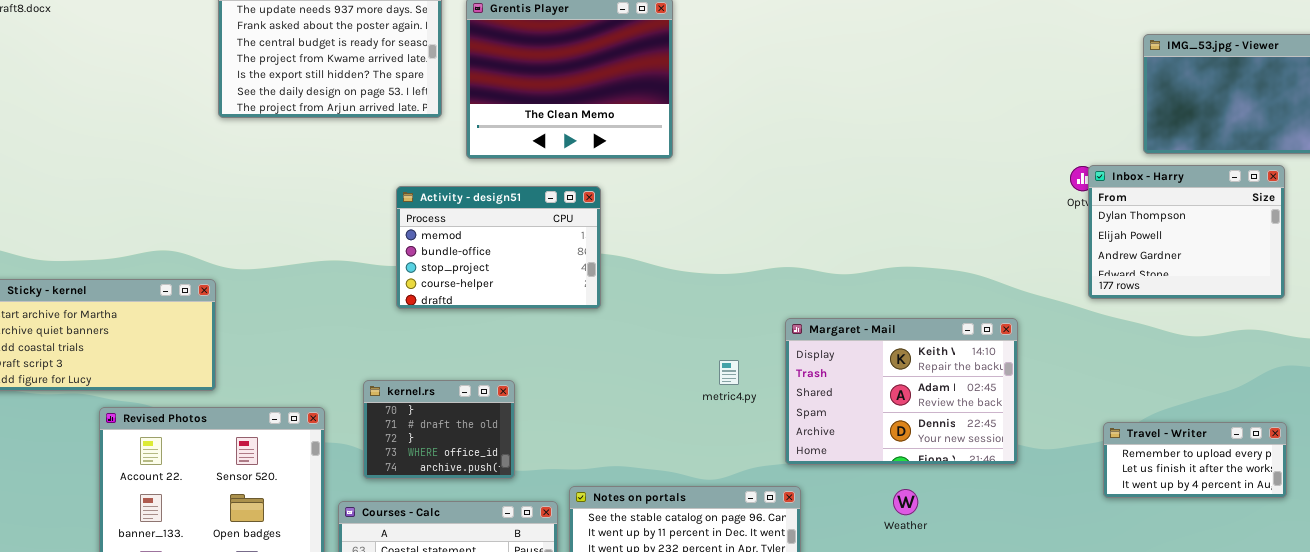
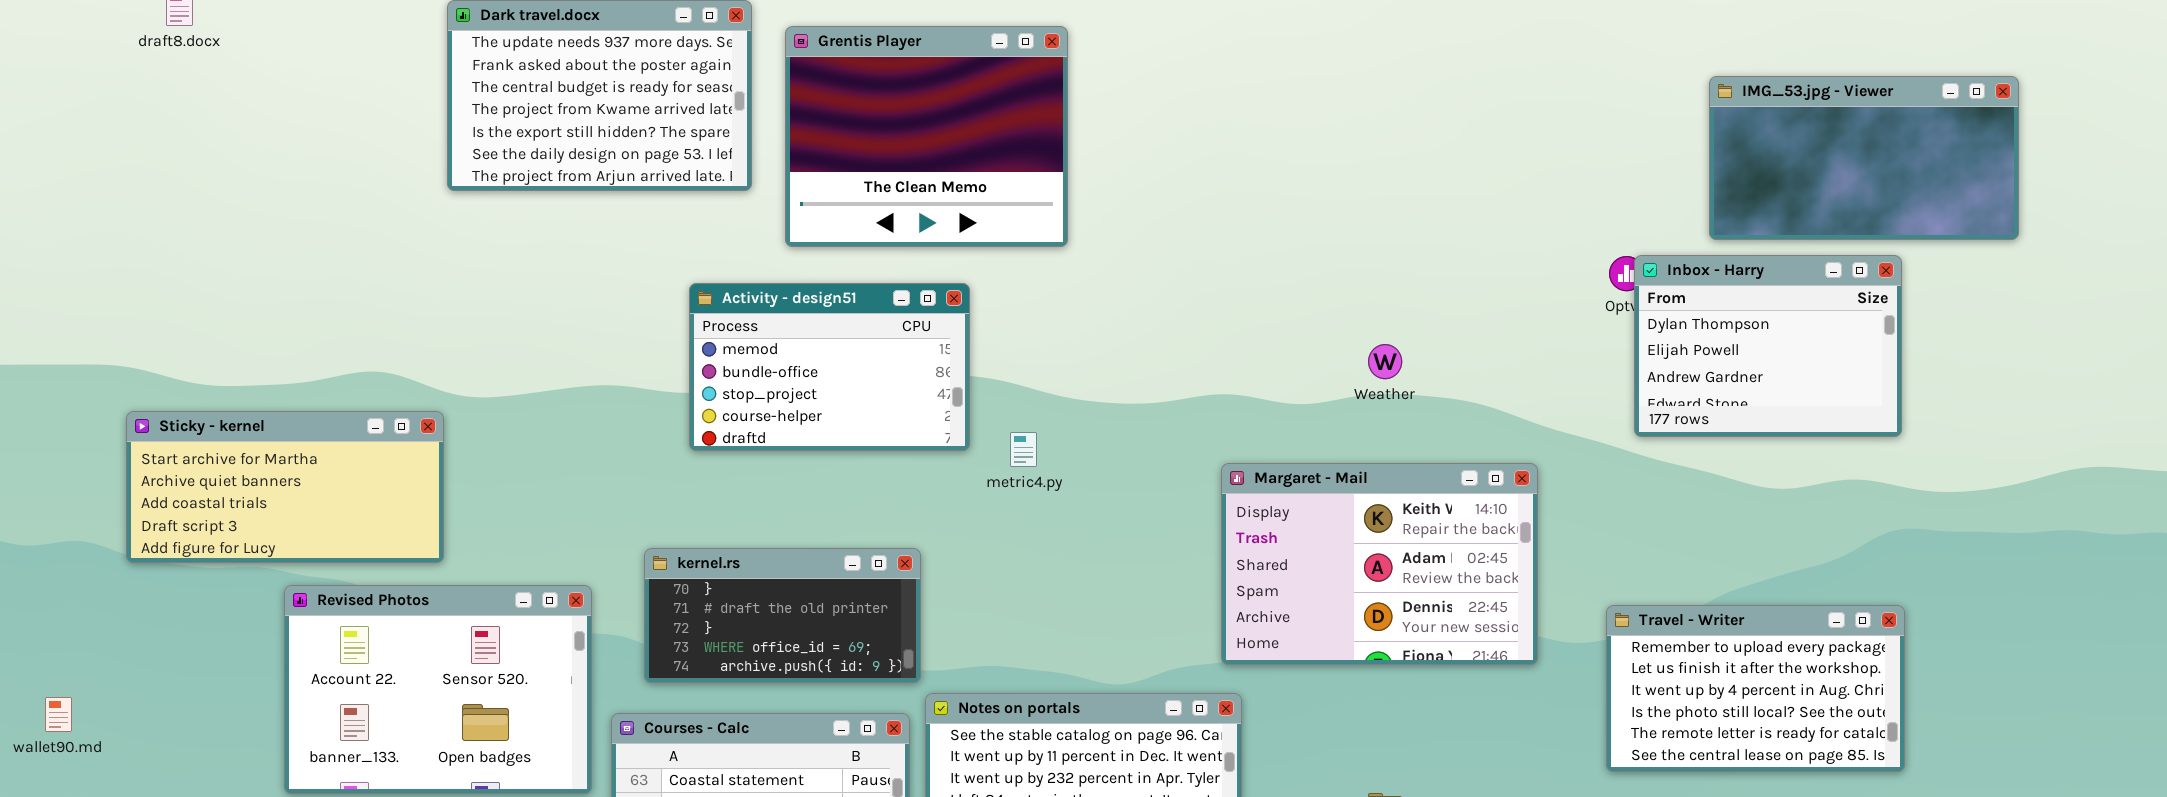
metric4.py: [719,360,739,385] -> [1010,432,1037,467], moved
kernel.rs: [363,380,515,479] -> [644,548,921,683], resized
Travel - Writer: [1103,422,1287,498] -> [1606,605,1905,772], resized
Weather: [893,489,918,515] -> [1368,344,1402,379], moved

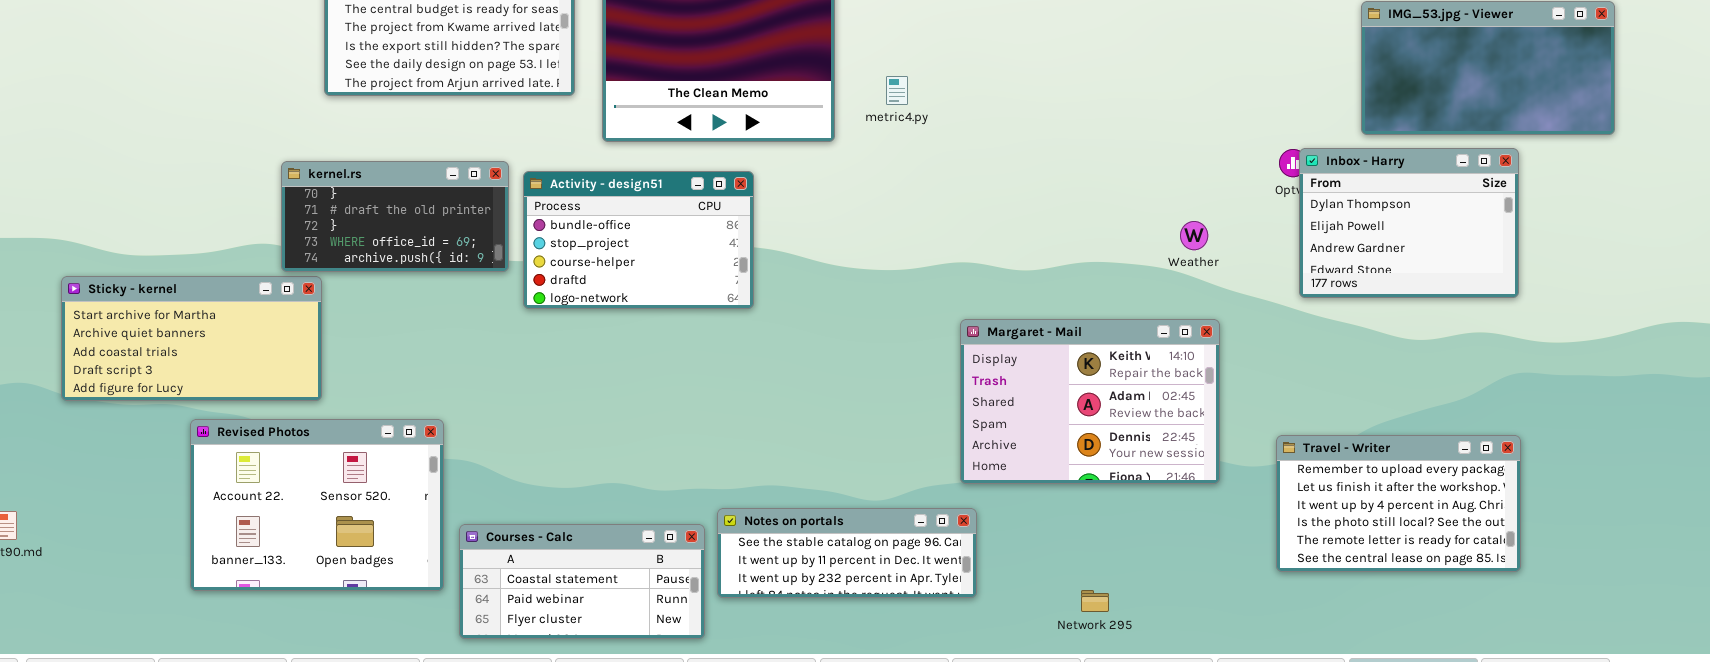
Activity - design51: [689,283,970,451] -> [523,171,754,309], scrolled down 1 row
Weather: [1368,344,1402,379] -> [1180,221,1208,250], moved
metric4.py: [1010,432,1037,467] -> [886,76,908,105], moved
kernel.rs: [644,548,921,683] -> [281,161,509,272], moved

